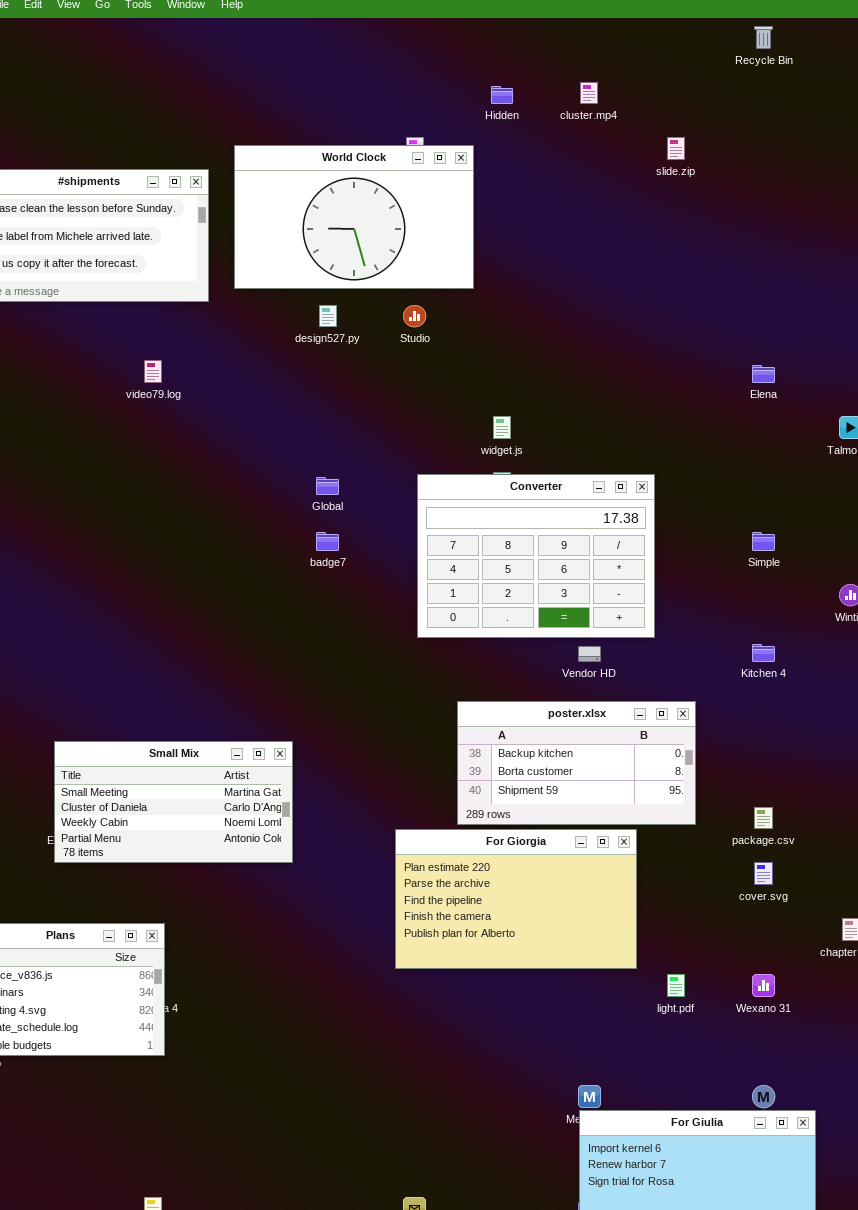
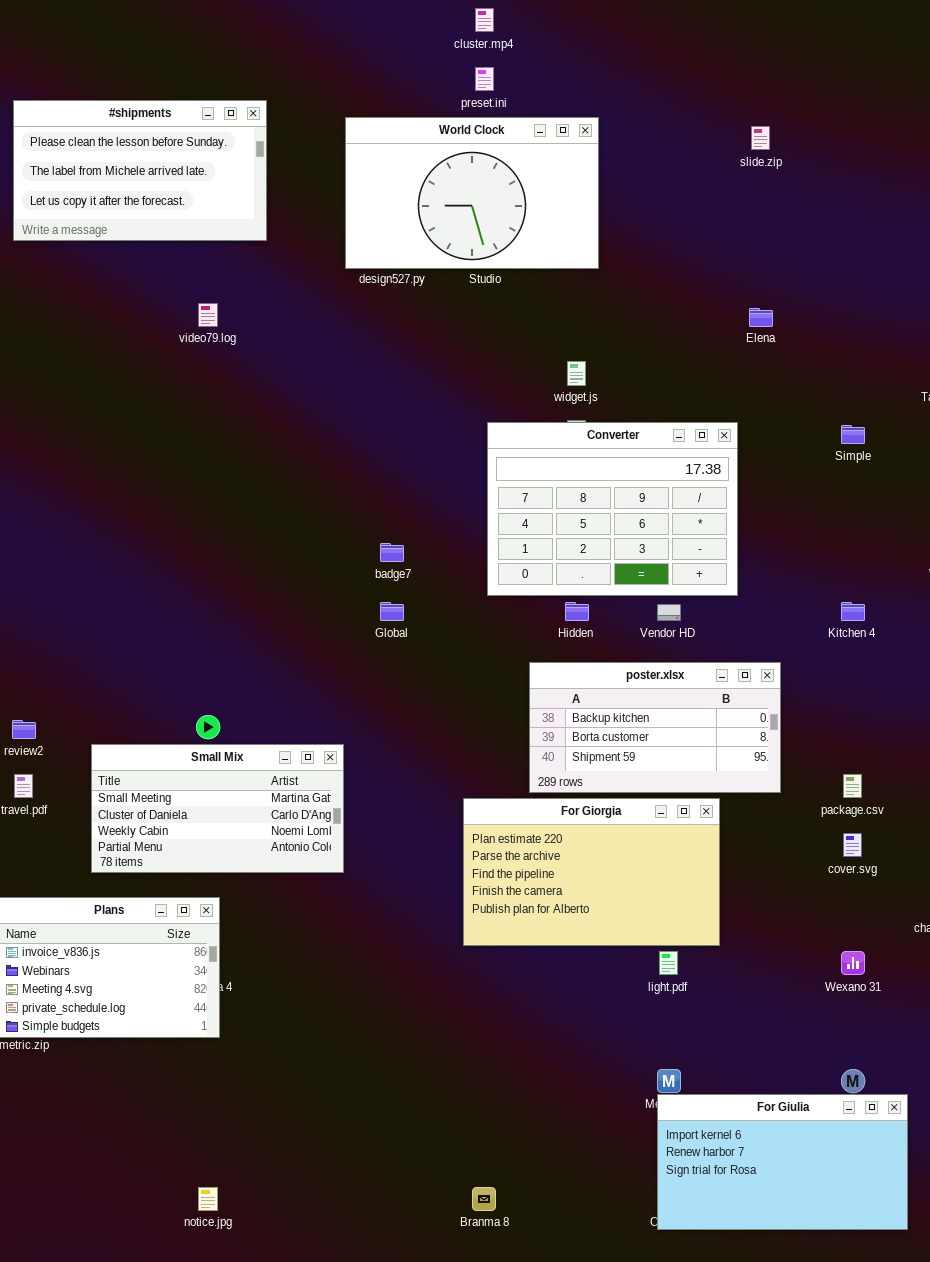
cluster.mp4: [580,82,598,104] -> [475,8,494,32], moved
Hidden: [491,86,513,104] -> [565,602,589,621], moved
slide.zip: [667,137,685,160] -> [751,126,770,150], moved
World Clock: [234,145,474,289] -> [345,117,599,269], moved
Elena: [752,365,775,383] -> [749,308,773,327], moved
Global: [316,477,339,495] -> [380,602,404,621], moved
badge7: [316,532,339,551] -> [380,543,404,562], moved
Simple: [752,532,775,551] -> [841,425,865,444], moved
Small Mix: [54,741,293,863] -> [91,744,344,873], moved
light.pdf: [667,974,685,997] -> [659,951,678,975], moved

